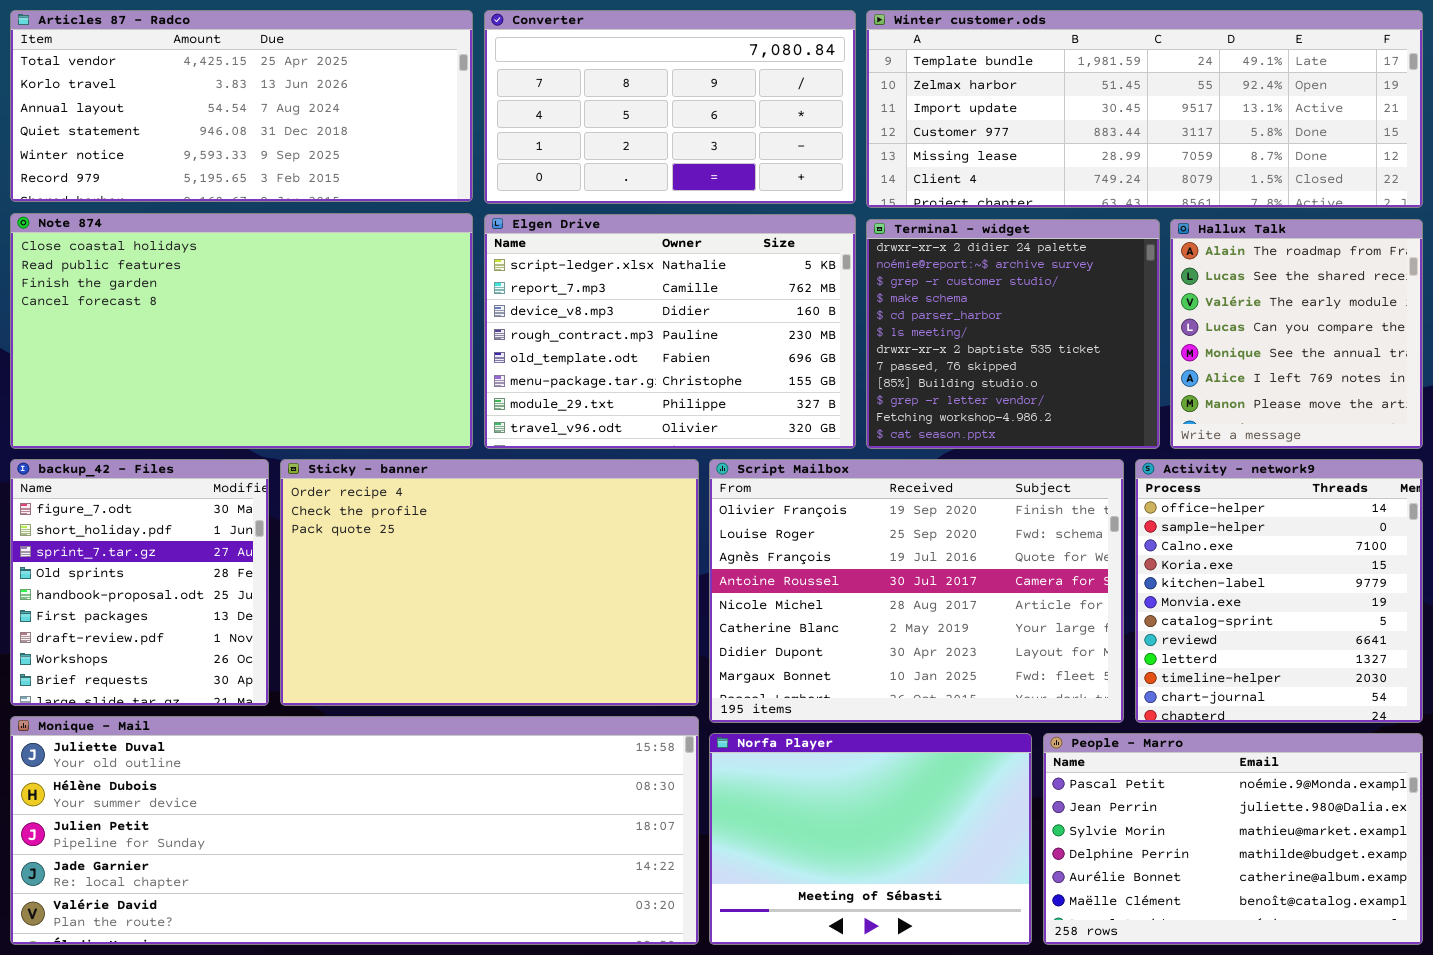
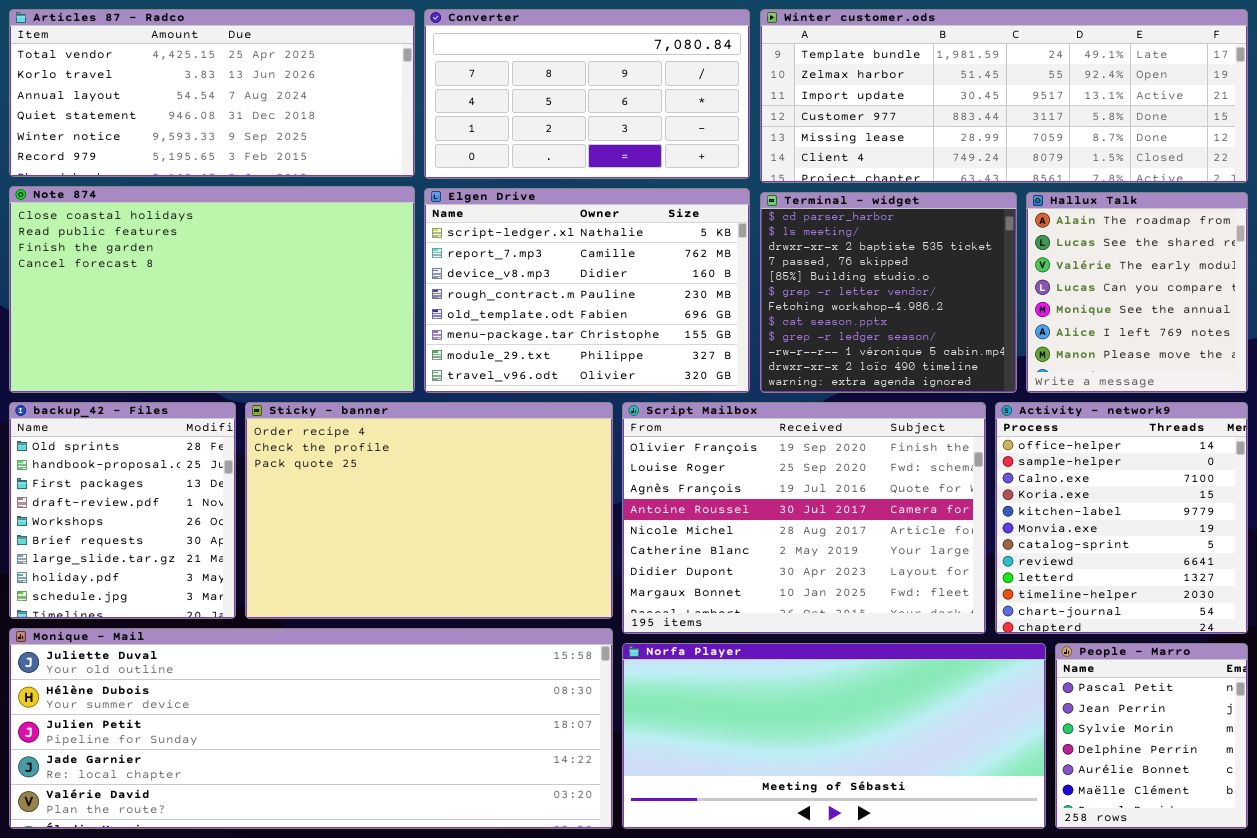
Terminal - widget: [866,219,1160,449] -> [760,192,1017,393], scrolled down 4 rows
backup_42 - Files: [10,459,269,706] -> [9,402,236,619], scrolled down 3 rows
Norfa Player: [709,733,1032,945] -> [622,643,1046,829], resized
People - Marro: [1043,733,1423,945] -> [1055,643,1248,829], resized

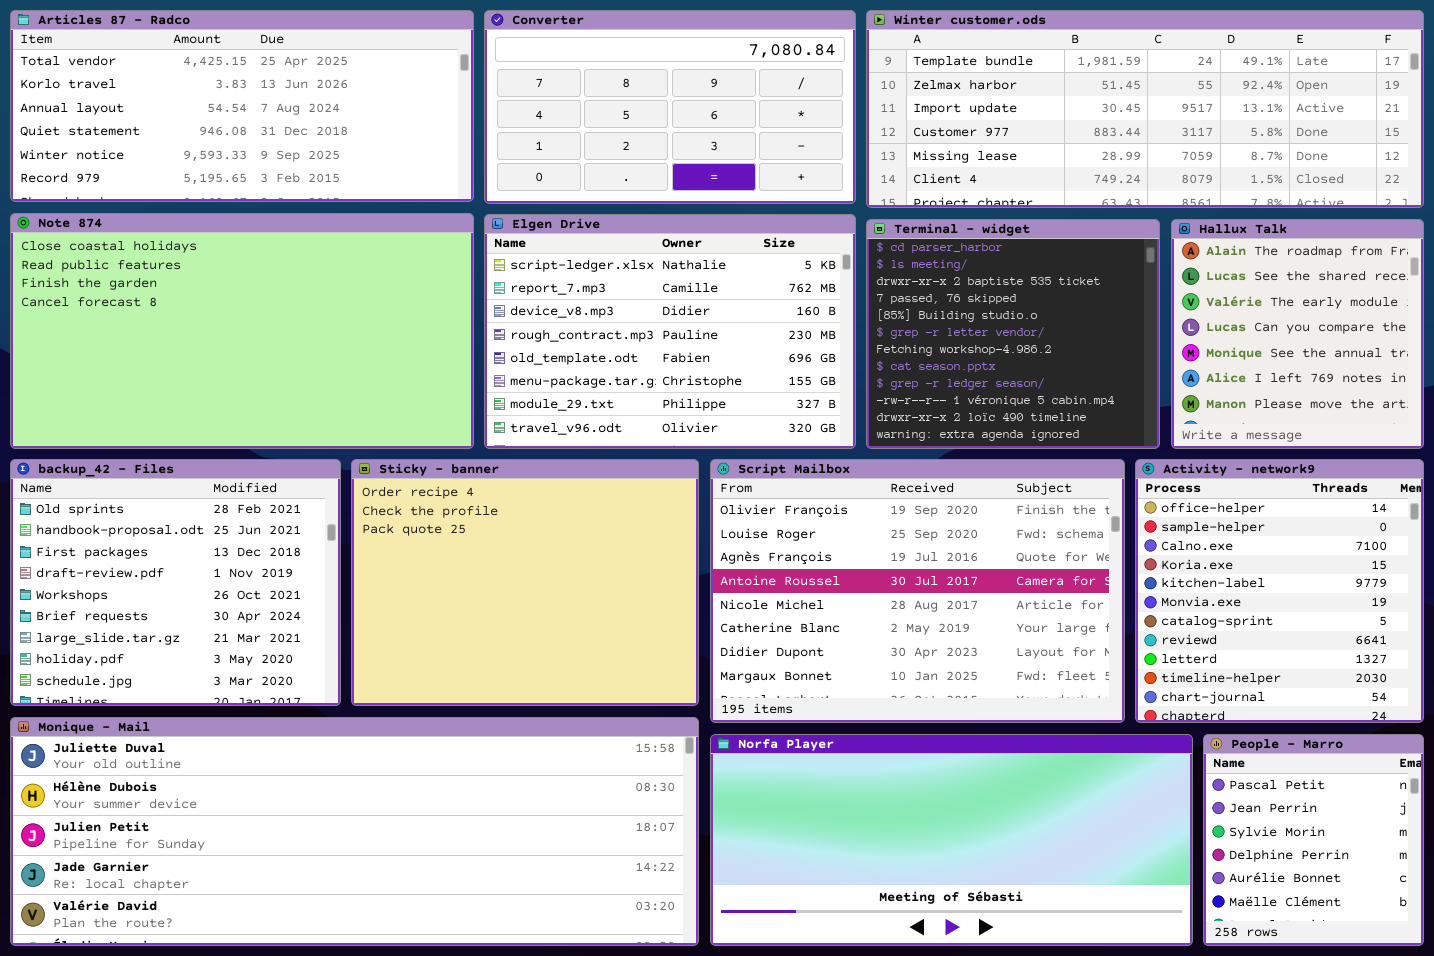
backup_42 - Files: [9,402,236,619] -> [10,459,341,706], resized
Sticky - banner: [245,402,613,619] -> [351,459,699,706], resized

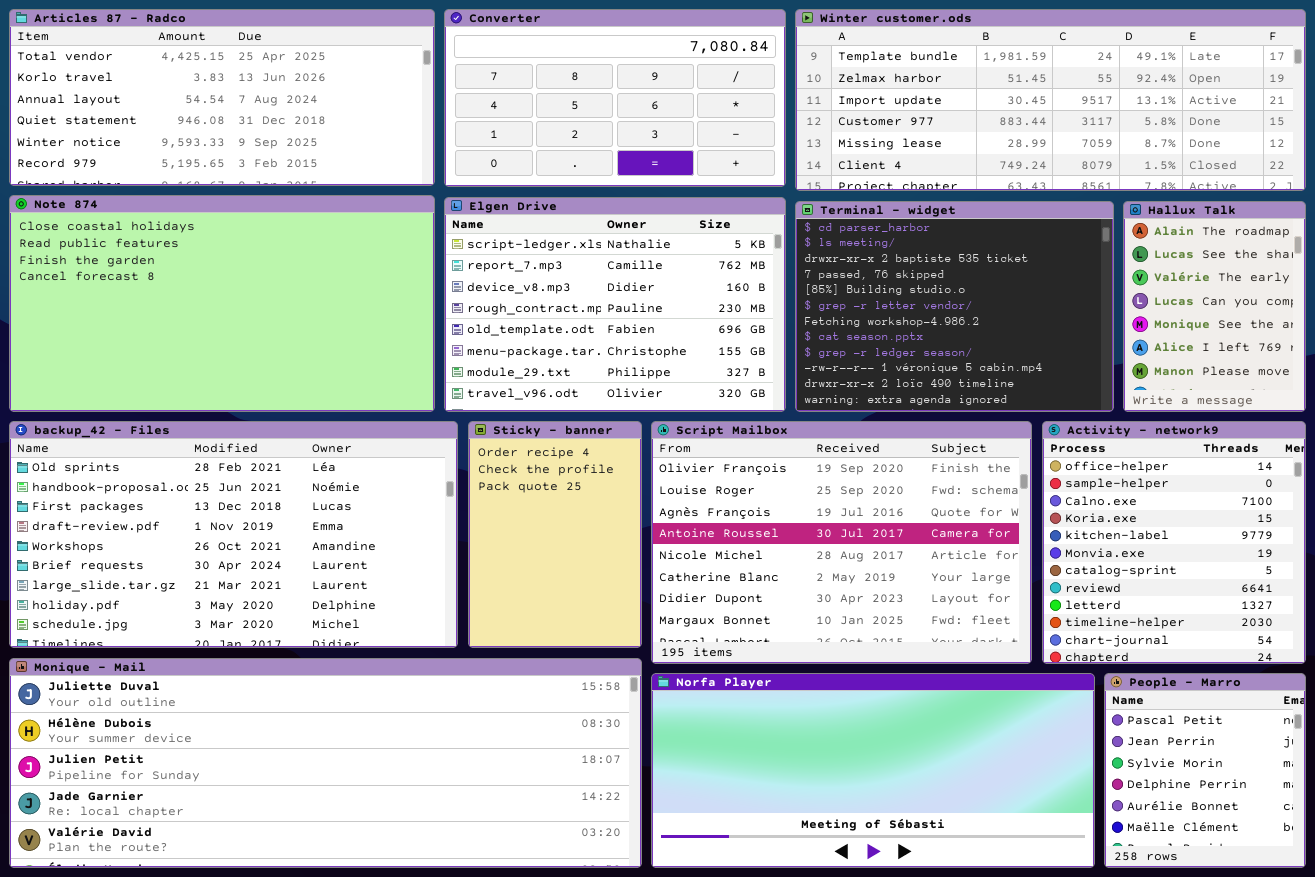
Terminal - widget: [866,219,1160,449] -> [795,201,1114,412], resized
Hallux Talk: [1171,219,1424,449] -> [1123,201,1306,412], resized
backup_42 - Files: [10,459,341,706] -> [9,421,458,648], resized
Sticky - banner: [351,459,699,706] -> [468,421,642,648], resized

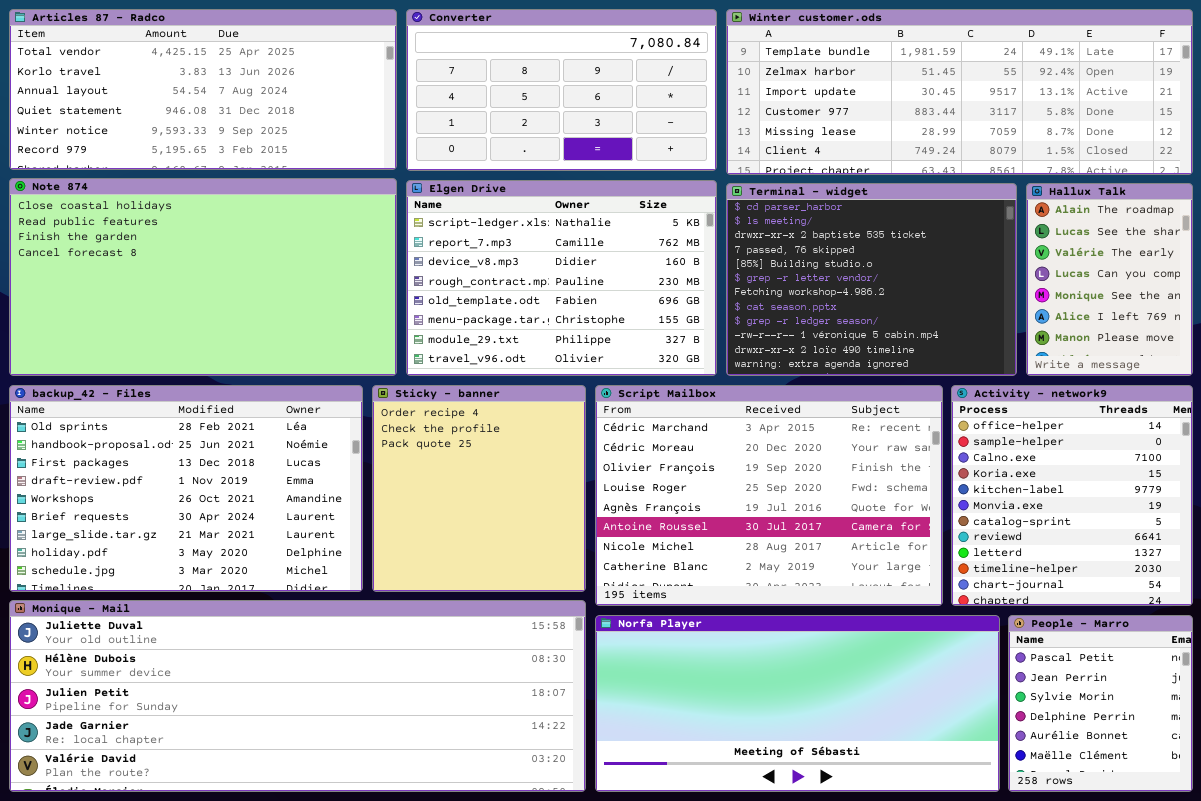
backup_42 - Files: [9,421,458,648] -> [9,385,363,592], resized
Sticky - banner: [468,421,642,648] -> [372,385,586,592], resized
Script Mailbox: [651,421,1032,664] -> [595,385,943,606], scrolled up 2 rows

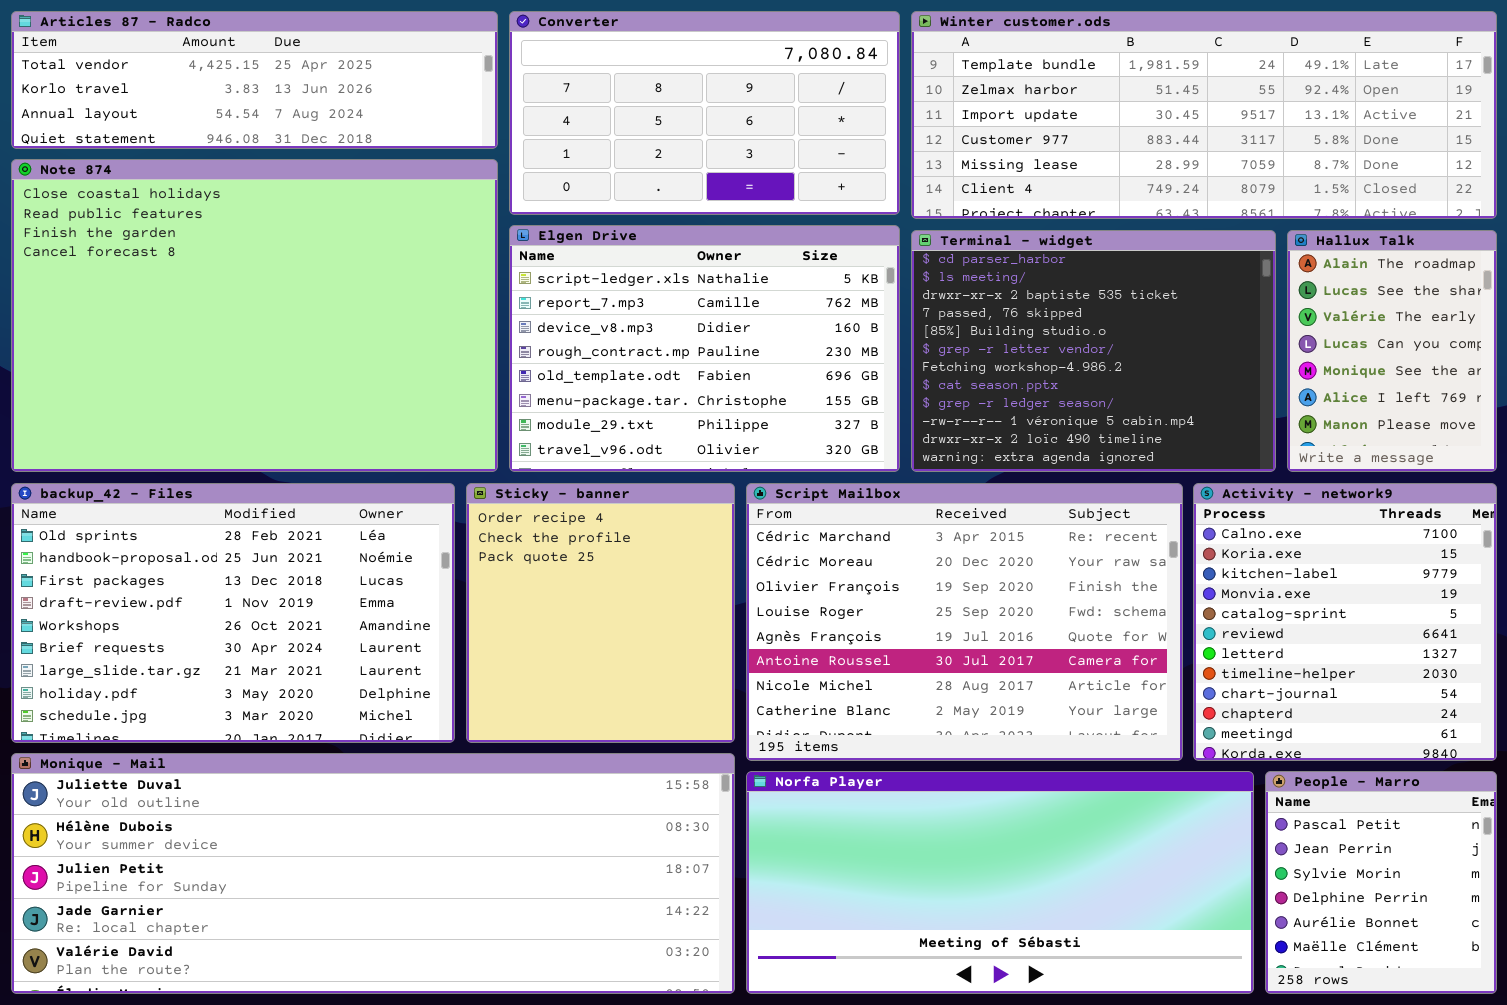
Articles 87 - Radco: [9,9,397,170] -> [11,11,498,149], resized
Note 874: [9,178,397,376] -> [11,159,498,472], resized
Activity - network9: [951,385,1193,606] -> [1193,483,1497,761], scrolled down 2 rows

